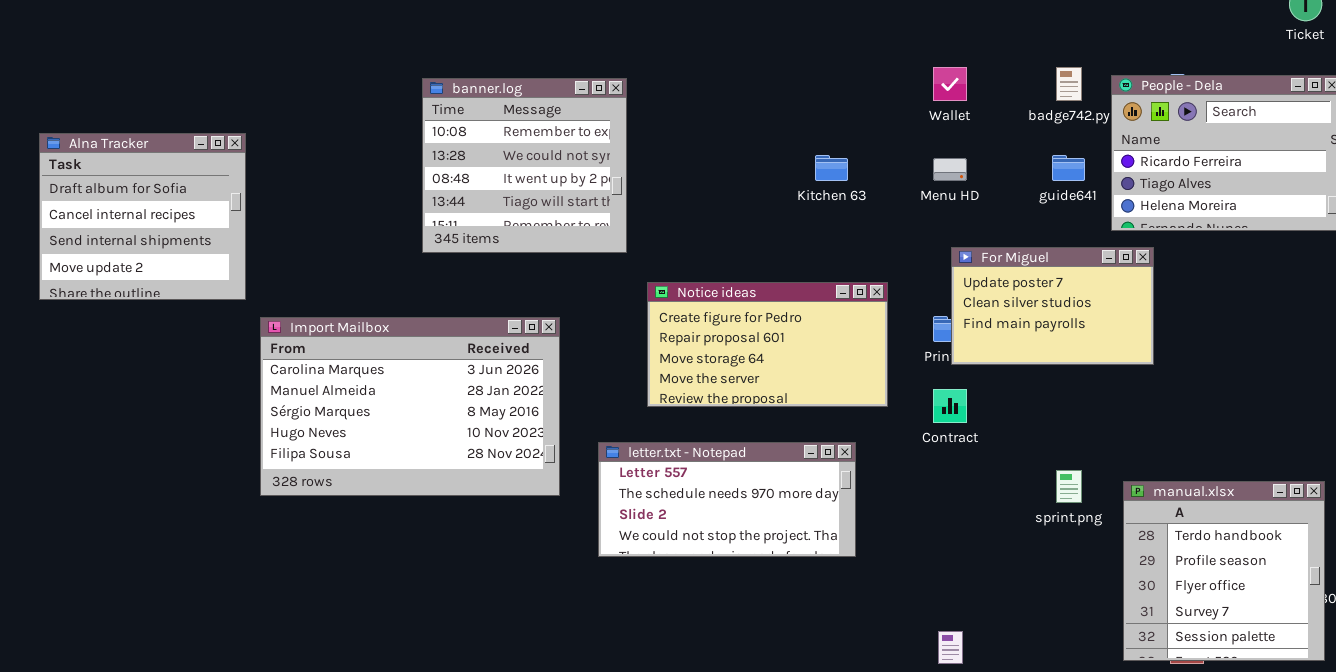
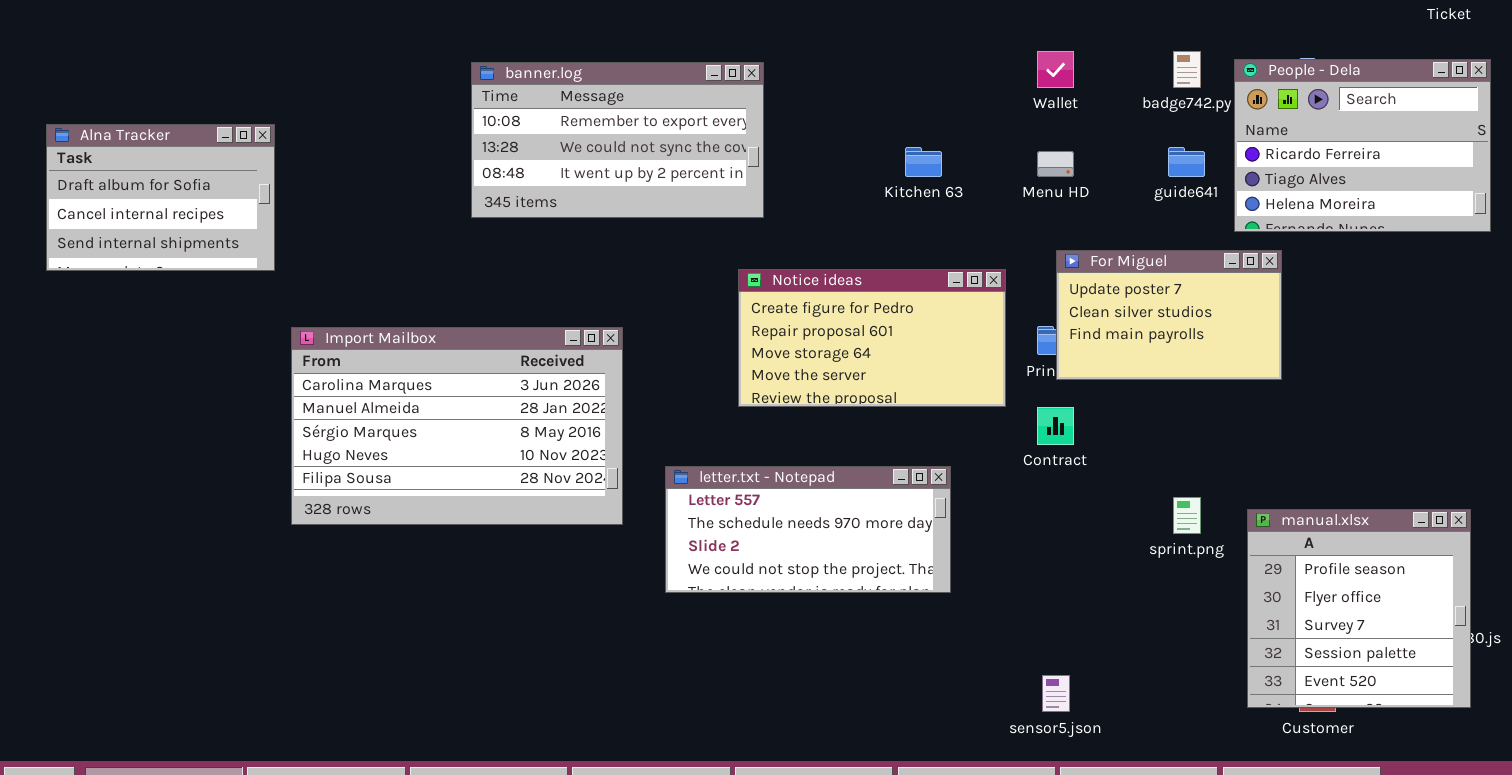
banner.log: [422,78,627,253] -> [471,62,764,218], resized
Alna Tracker: [39,133,246,300] -> [46,124,275,271], resized
Notice ideas: [647,282,888,407] -> [738,269,1006,407], moved
manual.xlsx: [1123,481,1325,661] -> [1247,509,1471,708], scrolled down 1 row

